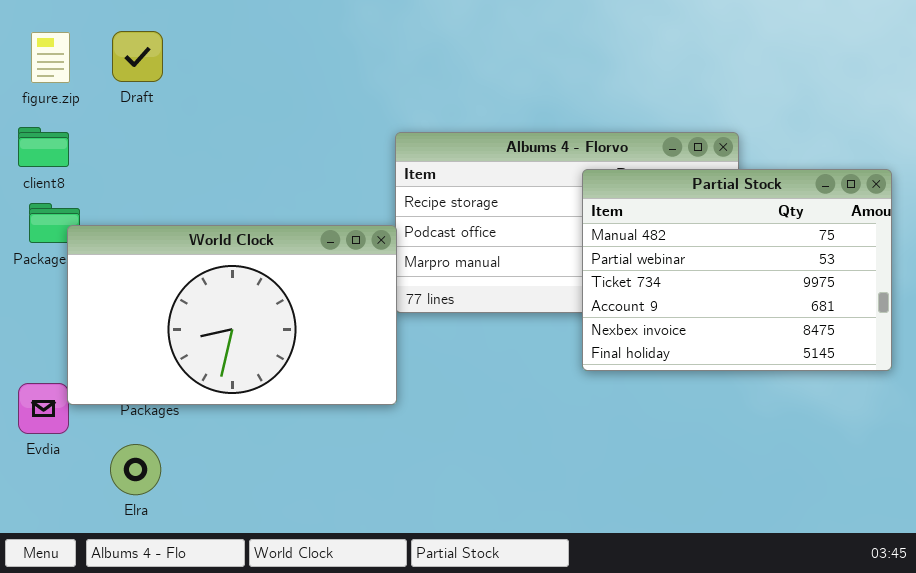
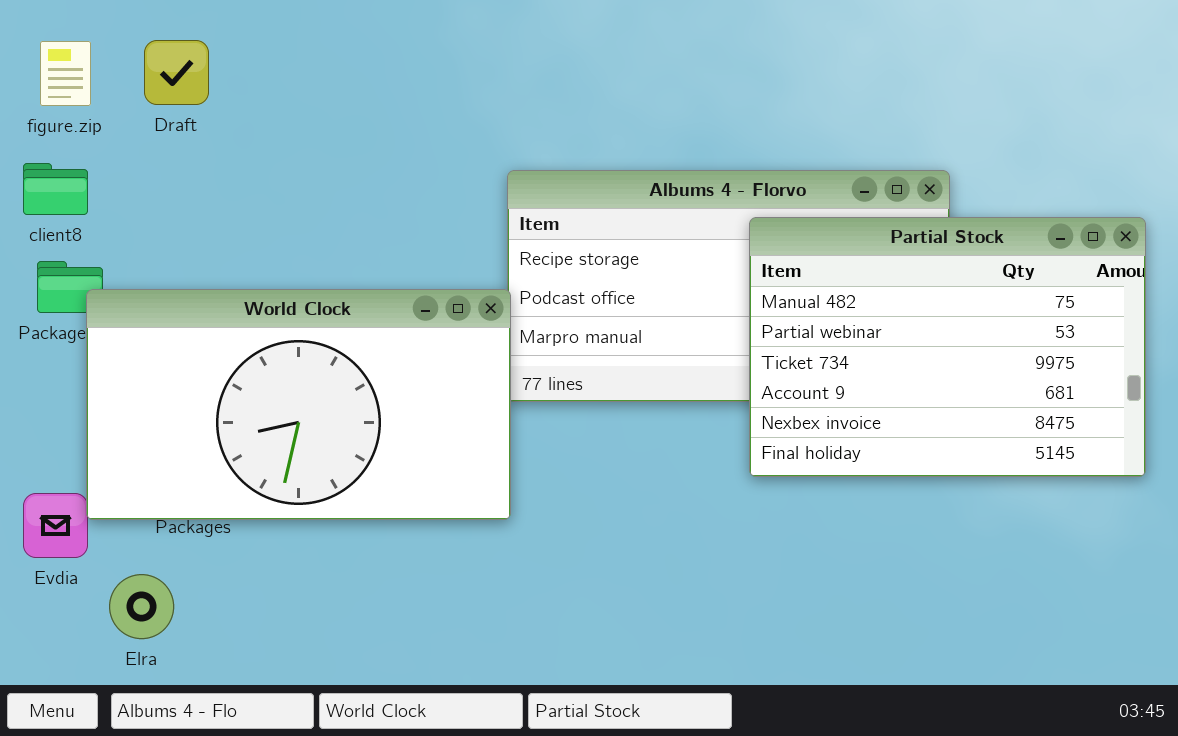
Elra: [110,444,161,495] -> [109,574,174,639], moved

